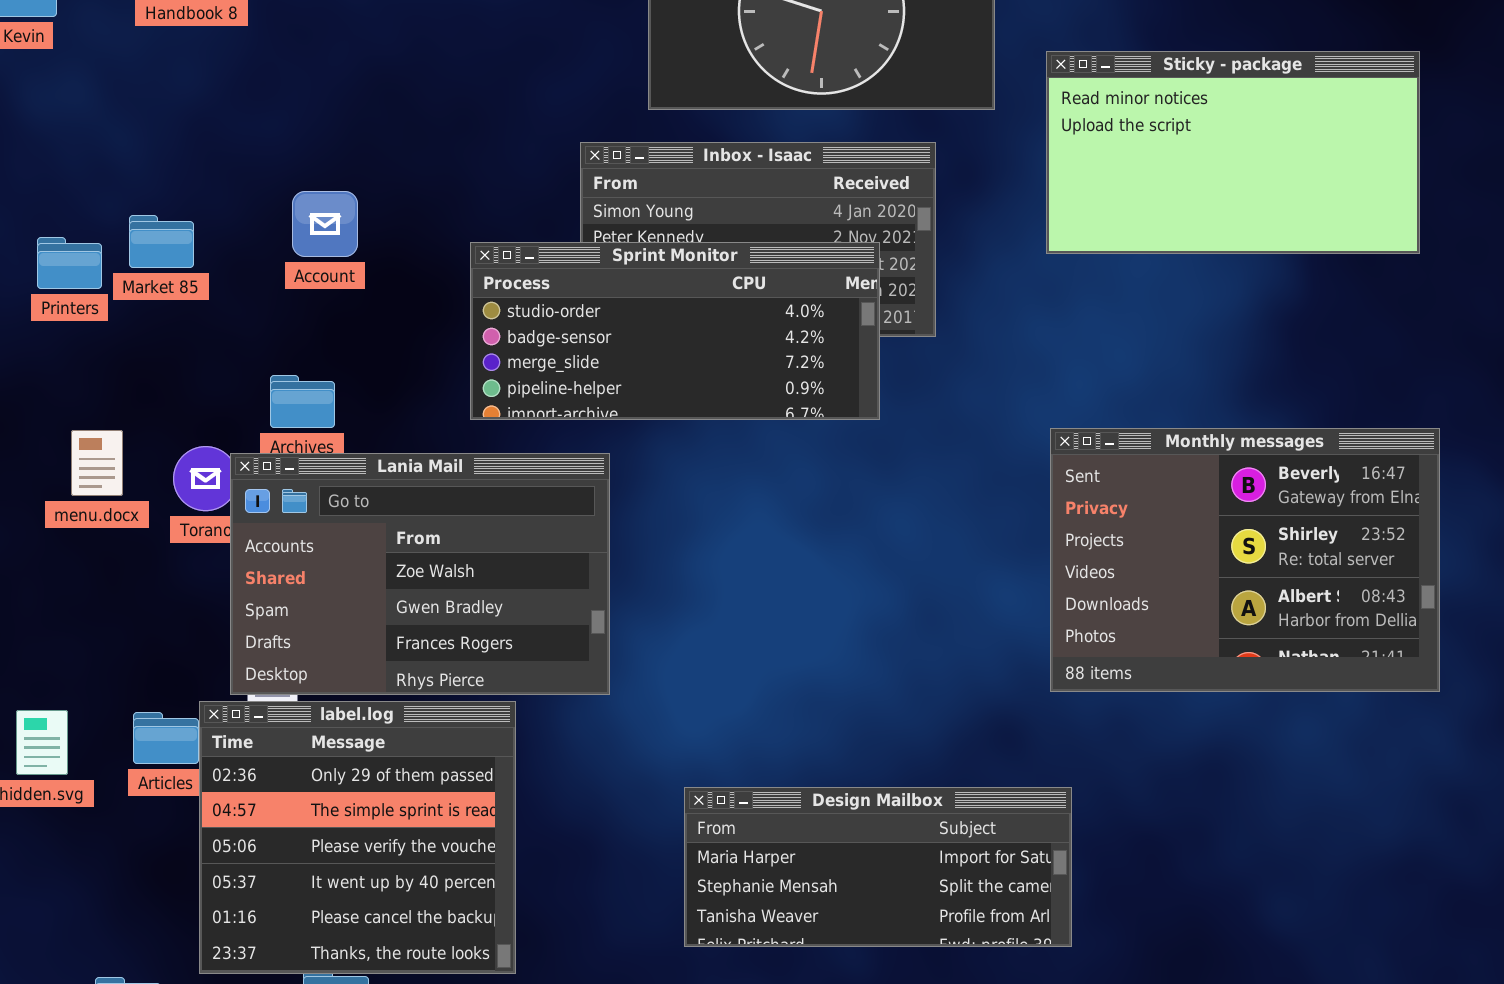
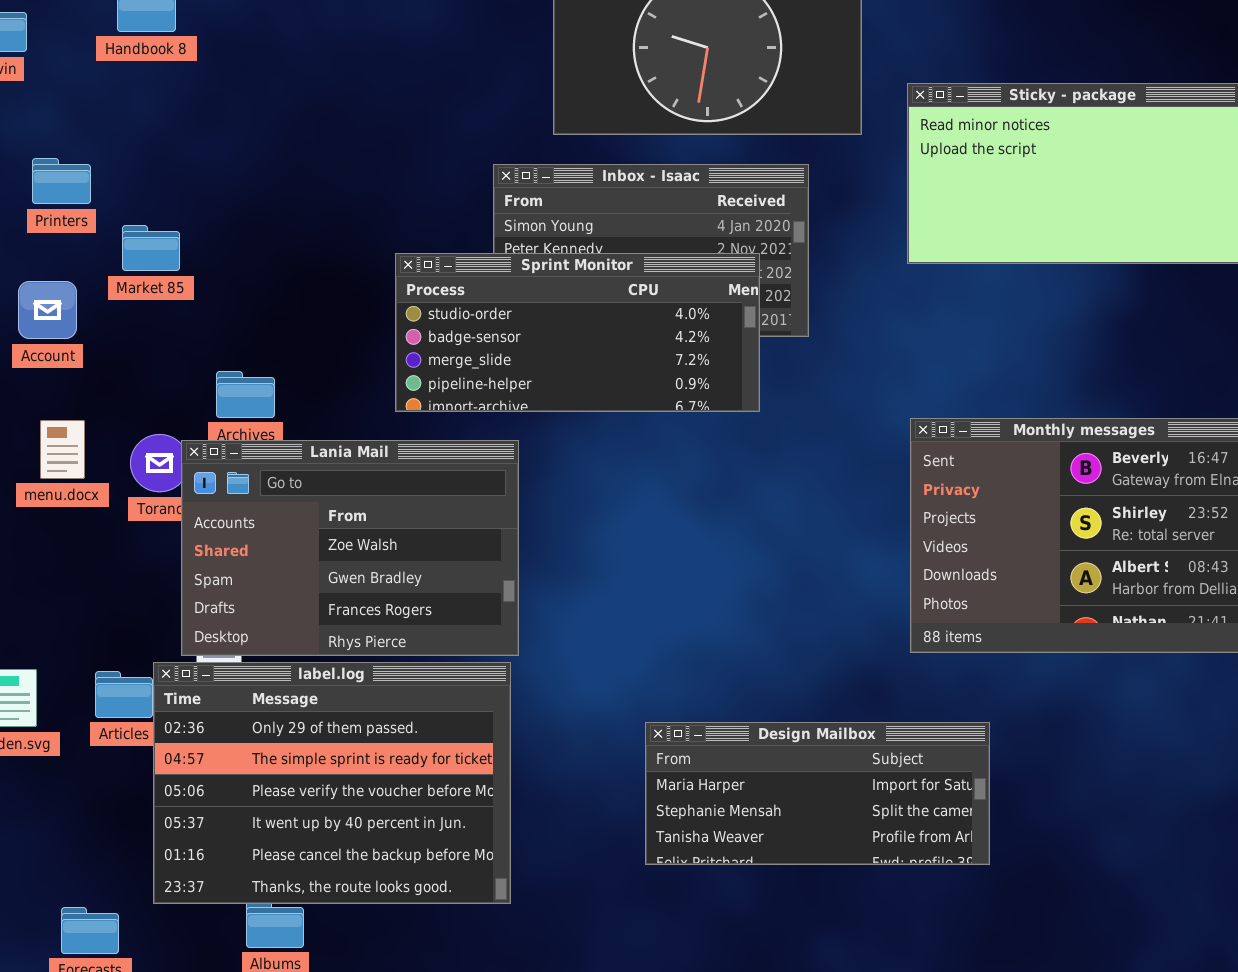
Account: [292,191,358,257] -> [18,281,77,339], moved
Market 85: [129,215,194,268] -> [122,225,180,271], moved
Printers: [37,237,102,289] -> [32,158,91,204], moved
label.log: [199,701,516,974] -> [153,662,511,904], resized
Design Mailbox: [684,787,1072,947] -> [645,722,990,865], moved

